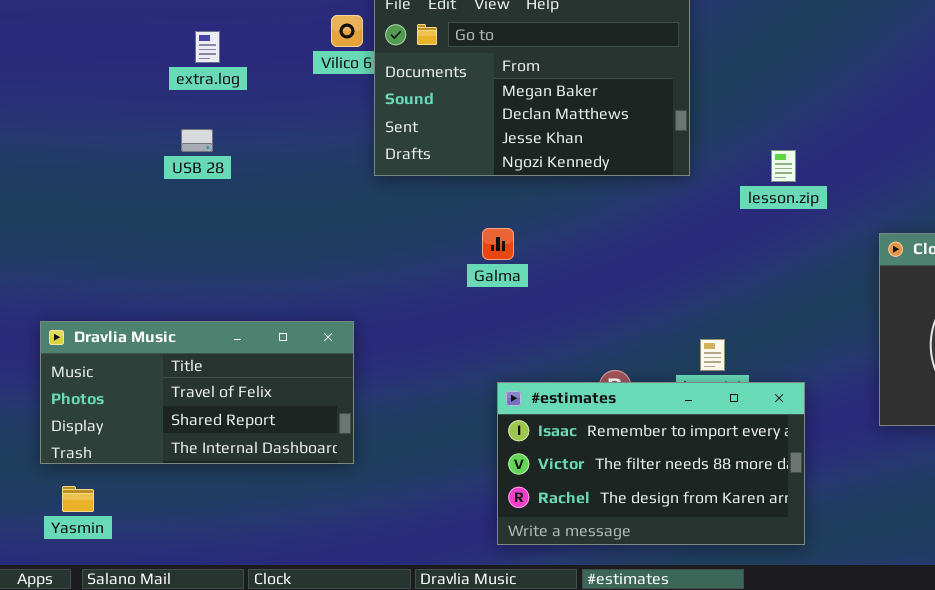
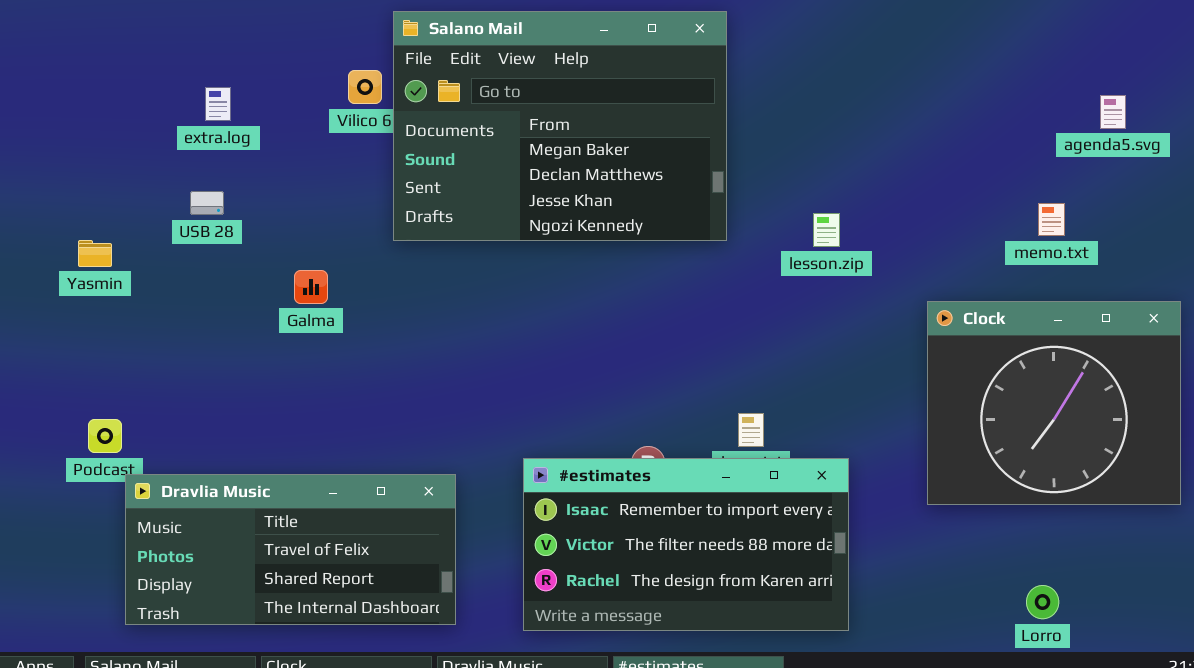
Galma: [482,228,514,260] -> [294,270,328,304], moved
Dravlia Music: [40,321,354,464] -> [125,474,456,625], moved
Yasmin: [62,486,94,512] -> [78,240,112,267], moved

